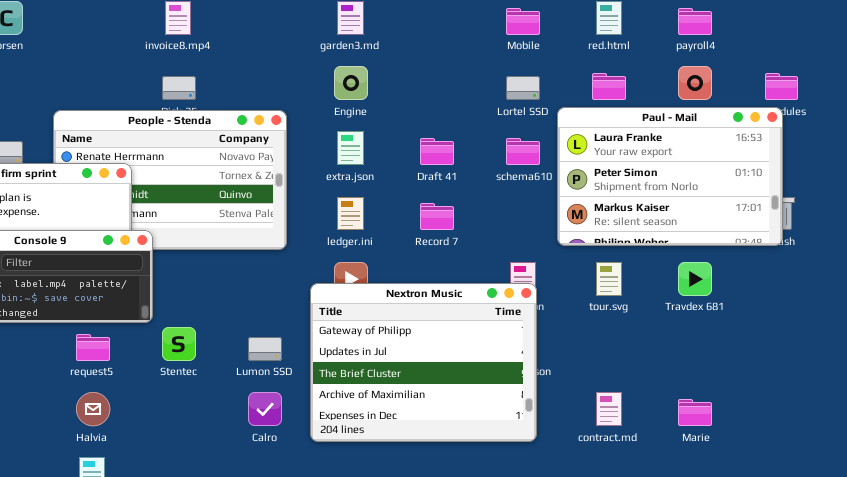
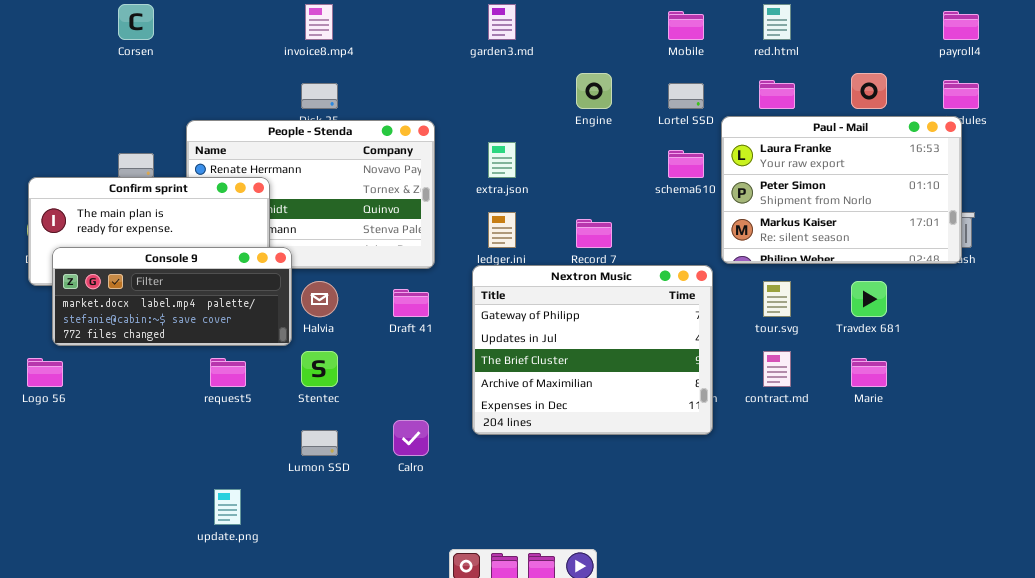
payroll4: [678,8,712,35] -> [943,11,979,40], moved
Engine: [334,66,368,100] -> [576,73,612,109], moved
Draft 41: [420,138,454,165] -> [393,289,429,317], moved
Nextron Music: [310,283,537,442] -> [472,265,713,435], moved
Lumon SSD: [248,337,282,361] -> [301,430,338,456], moved
Halvia: [76,392,110,426] -> [301,281,338,317], moved
contract.md: [596,392,622,426] -> [763,351,791,387], moved
Marie: [678,399,712,426] -> [851,358,887,387], moved

